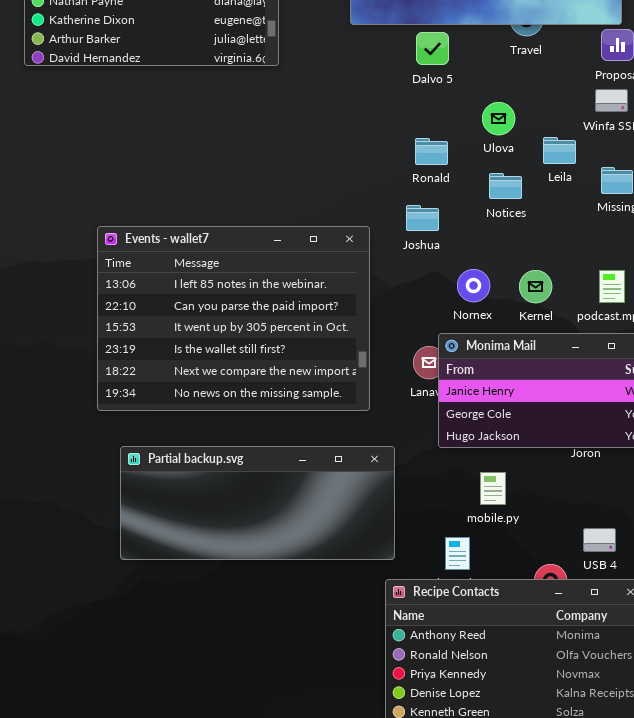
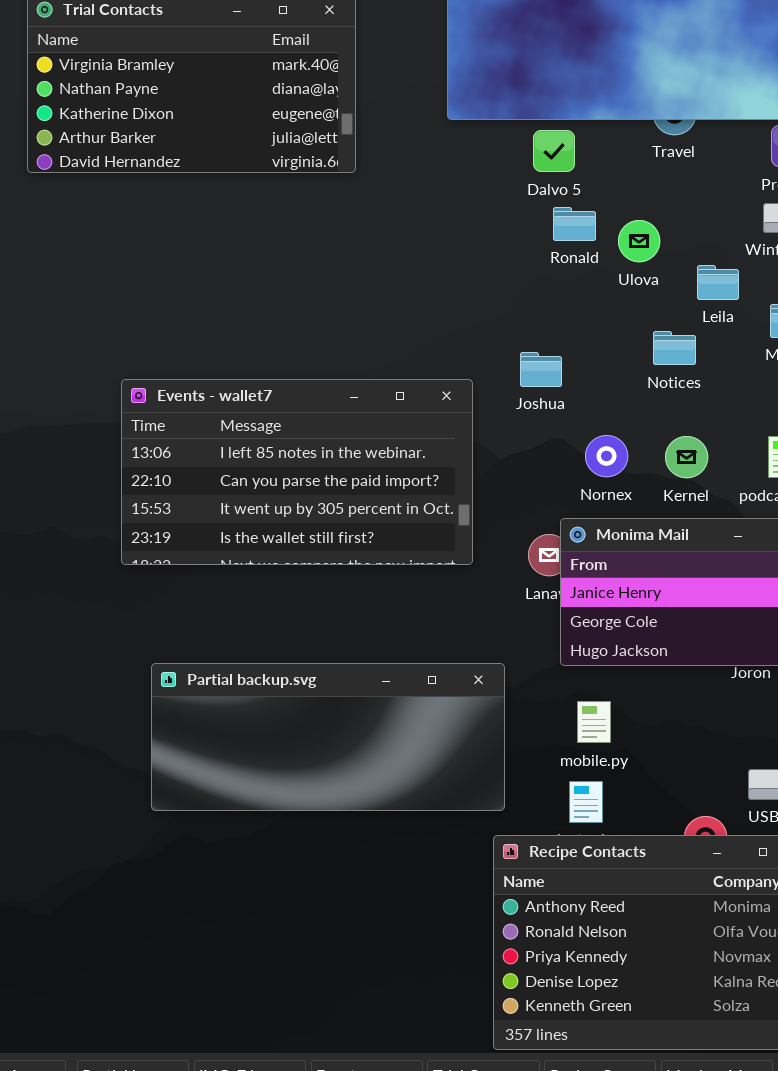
Ronald: [415,138,448,165] -> [553,207,596,241], moved
Notices: [489,173,522,199] -> [653,331,696,365], moved
Events - wallet7: [97,226,370,411] -> [121,379,473,565], resized
mobile.py: [480,472,506,505] -> [577,701,611,743], moved

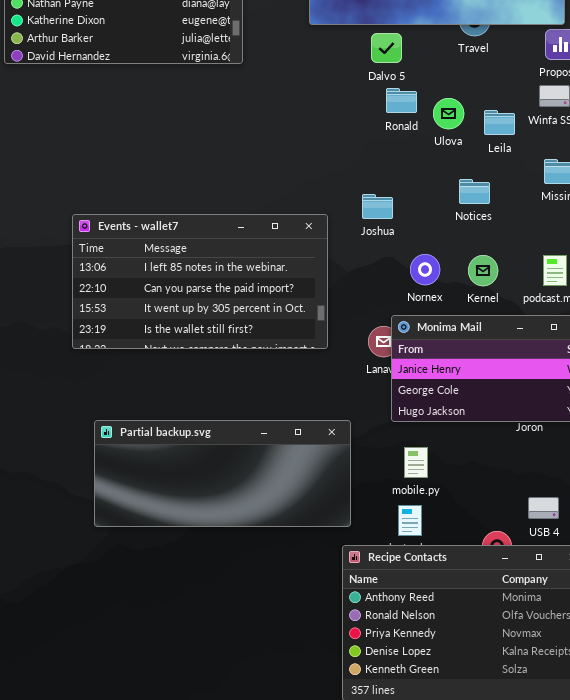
Leila: [697,265,739,300] -> [484,110,515,135], moved

